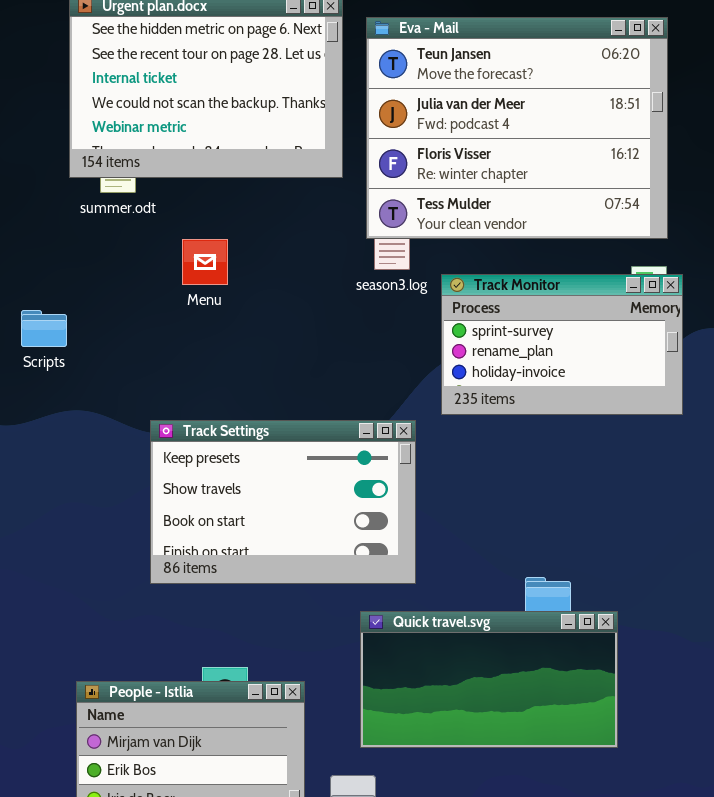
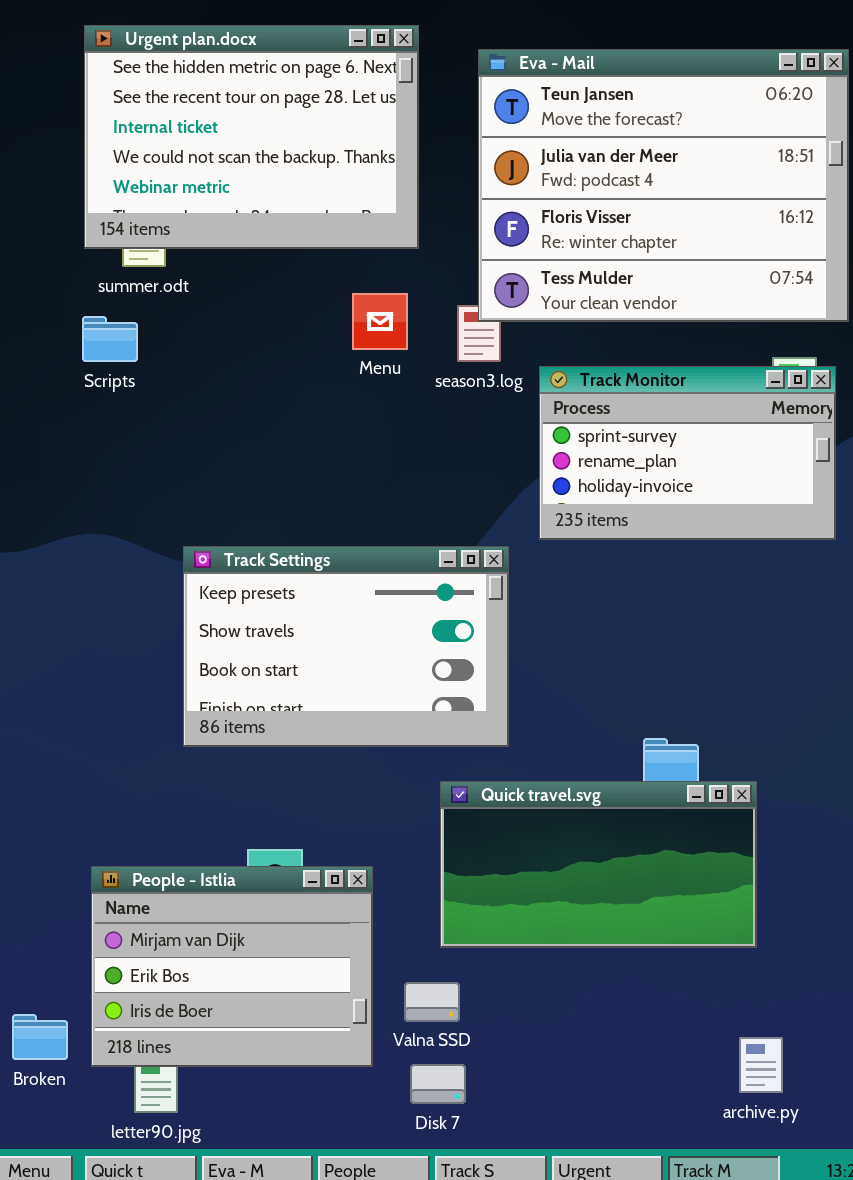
Eva - Mail: [366,17,668,239] -> [478,49,849,322], moved
Menu: [182,239,228,285] -> [352,293,408,350], moved
Scripts: [21,310,67,347] -> [82,316,138,362], moved

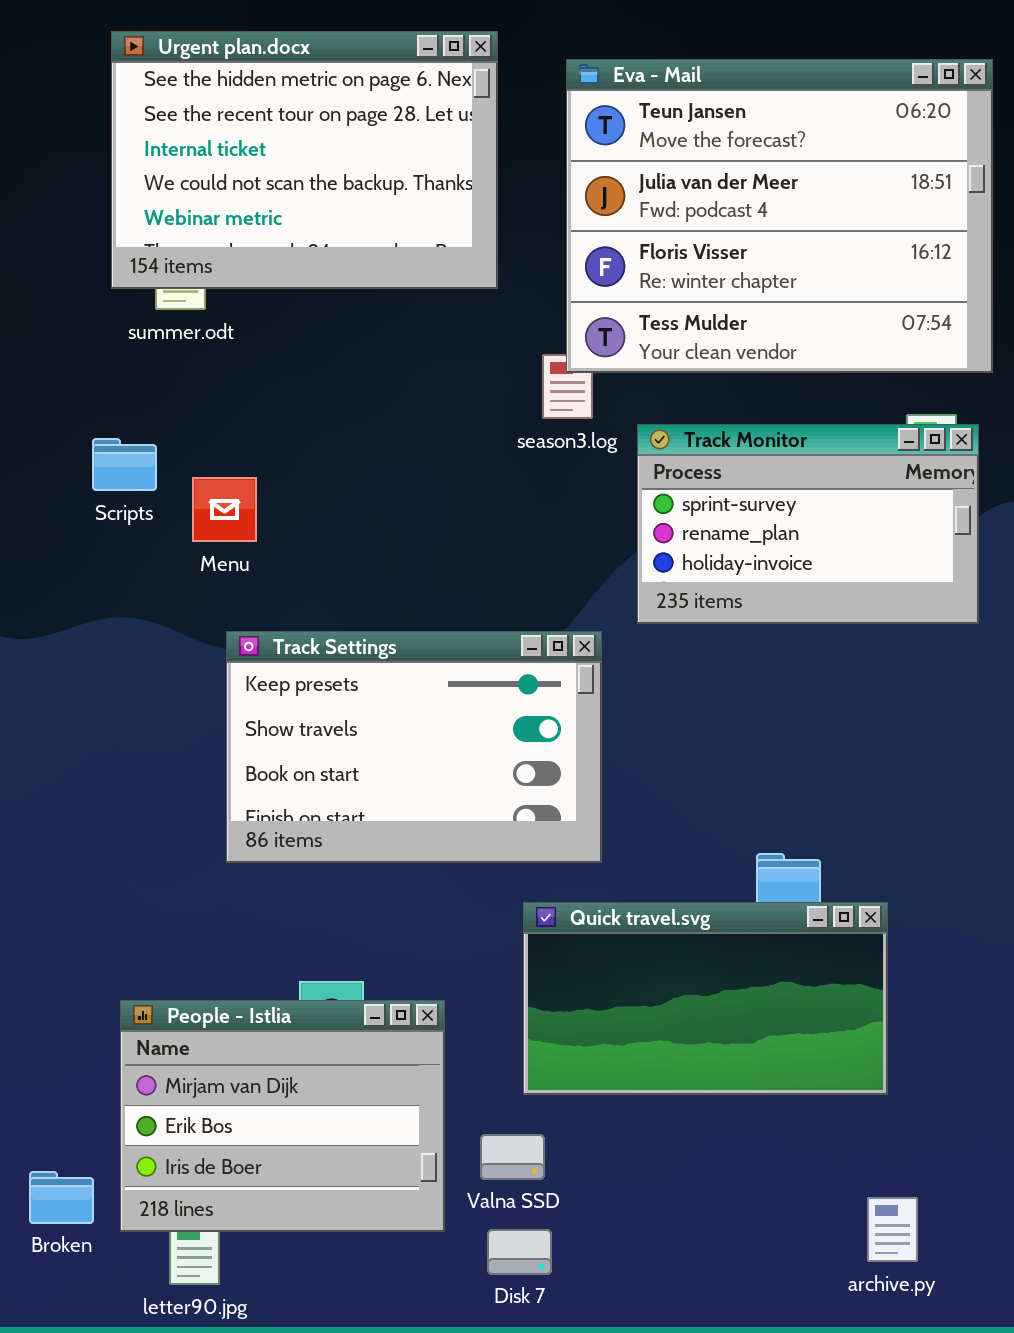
Menu: [352,293,408,350] -> [192,477,257,542], moved
Scripts: [82,316,138,362] -> [92,438,157,491], moved

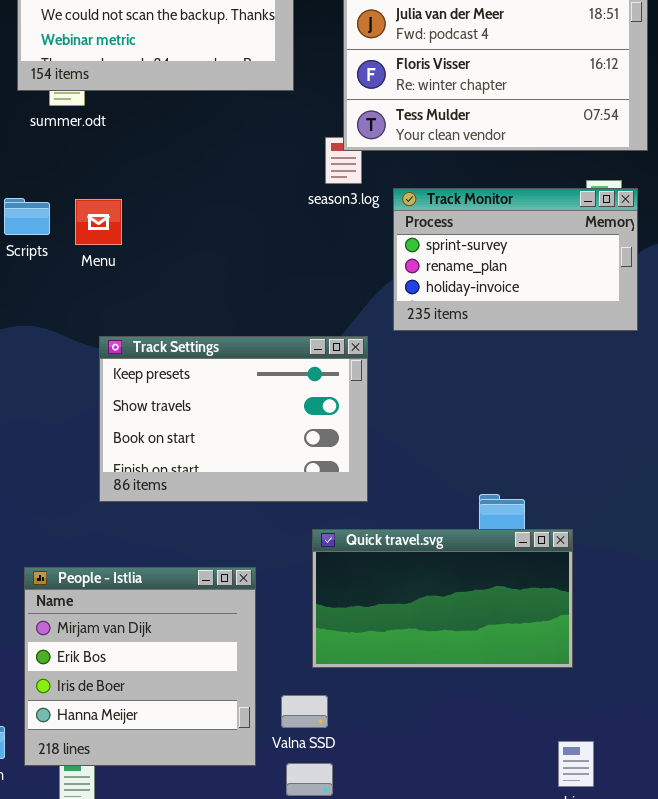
Menu: [192,477,257,542] -> [75,199,122,245], moved
People - Istlia: [120,1000,445,1232] -> [24,567,256,766], resized

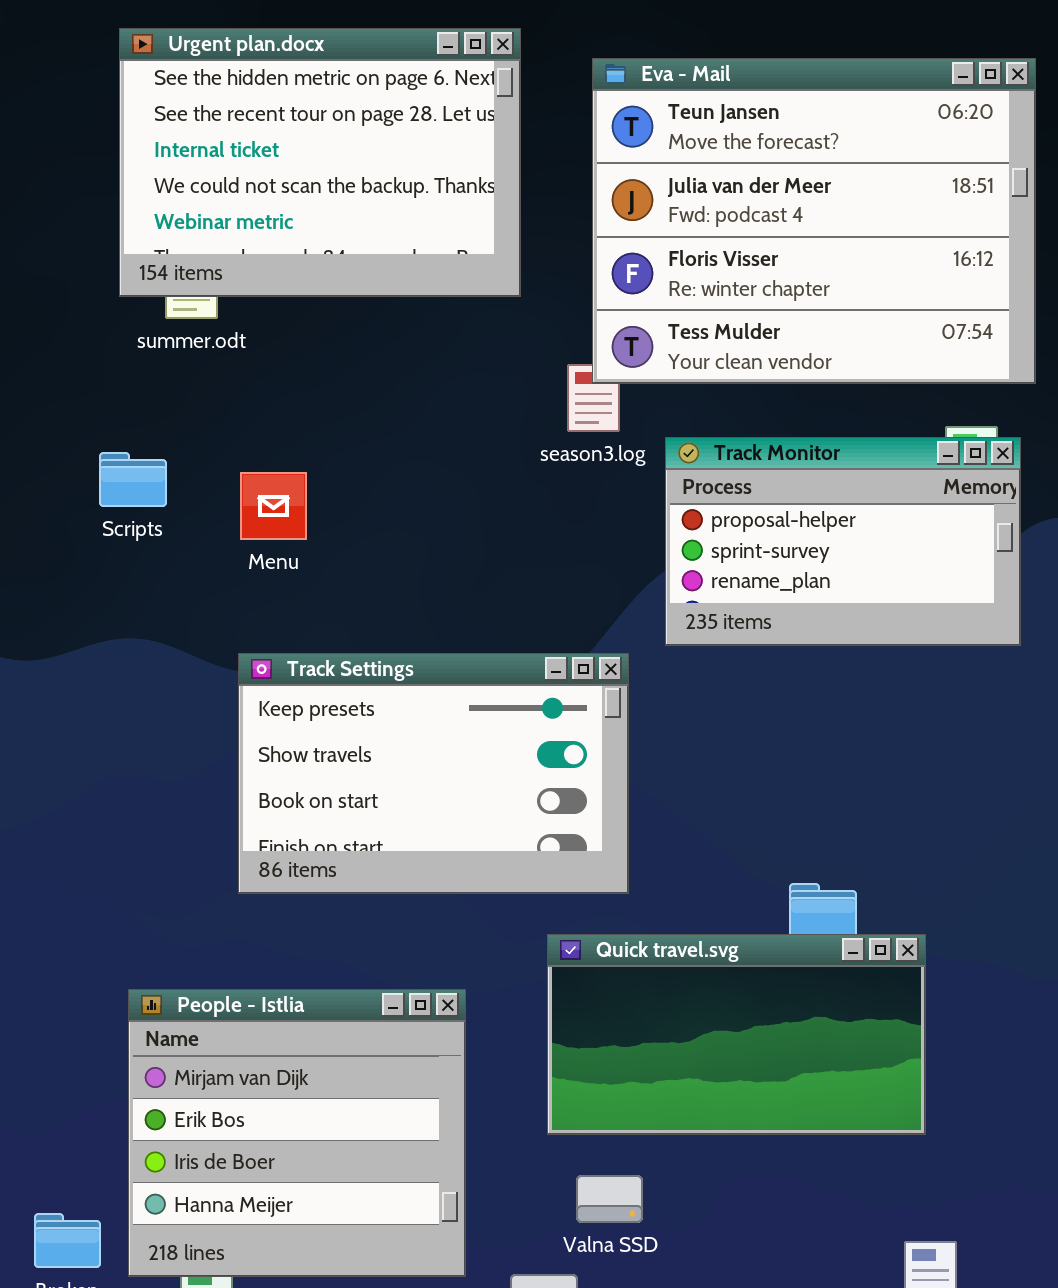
Track Monitor: [393,188,638,331] -> [665,437,1021,646], scrolled up 1 row
Menu: [75,199,122,245] -> [240,472,307,540], moved
Valna SSD: [281,695,328,728] -> [576,1175,643,1223], moved

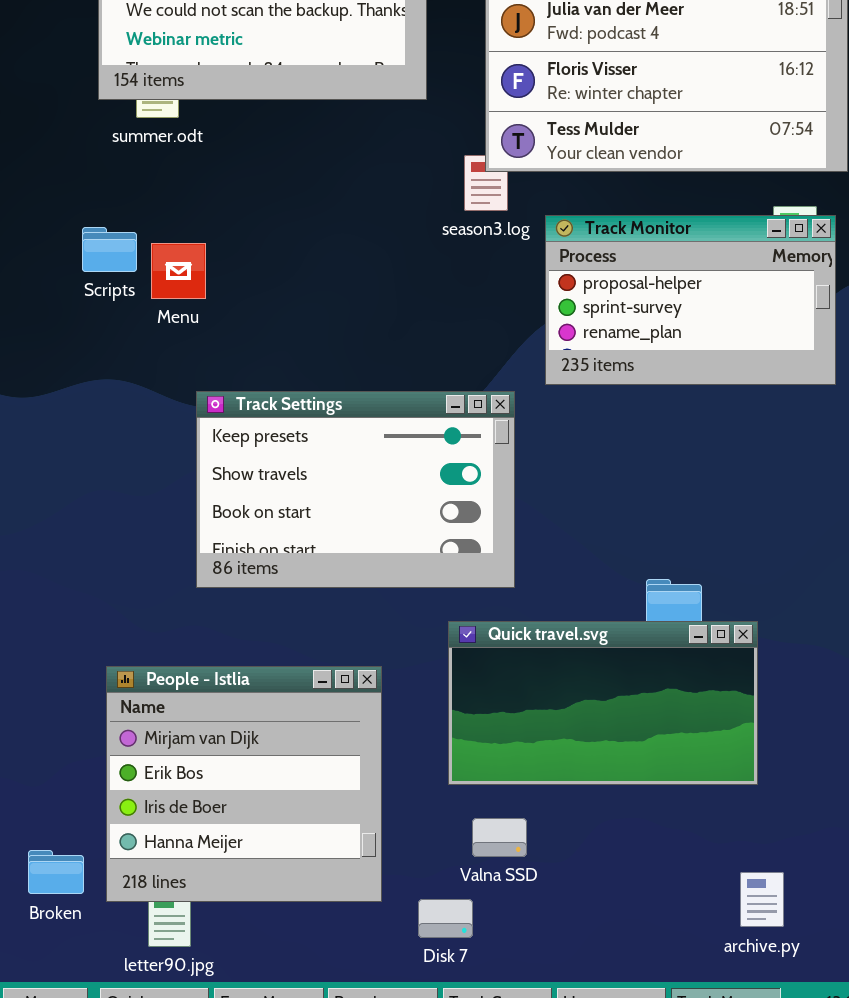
Menu: [240,472,307,540] -> [151,243,206,299], moved

